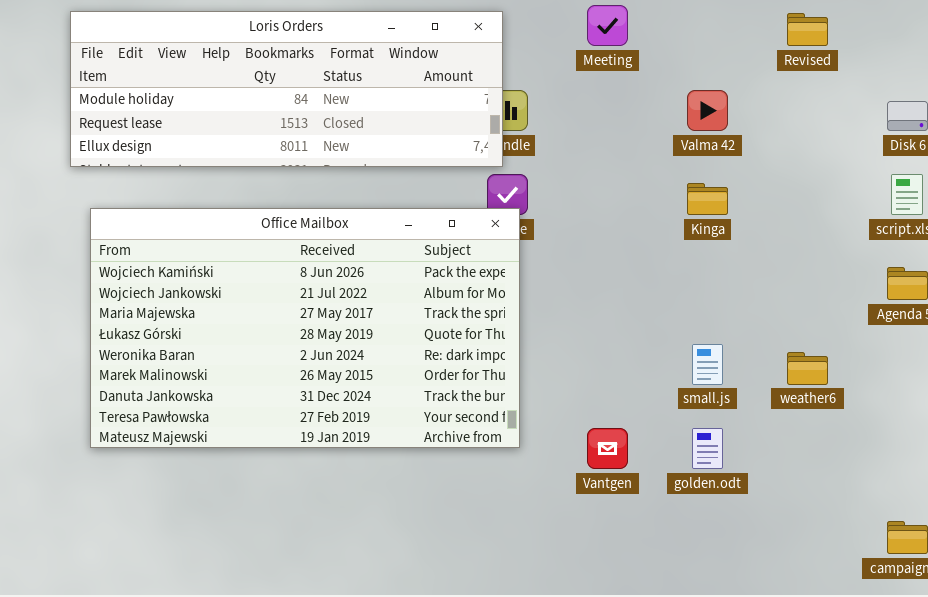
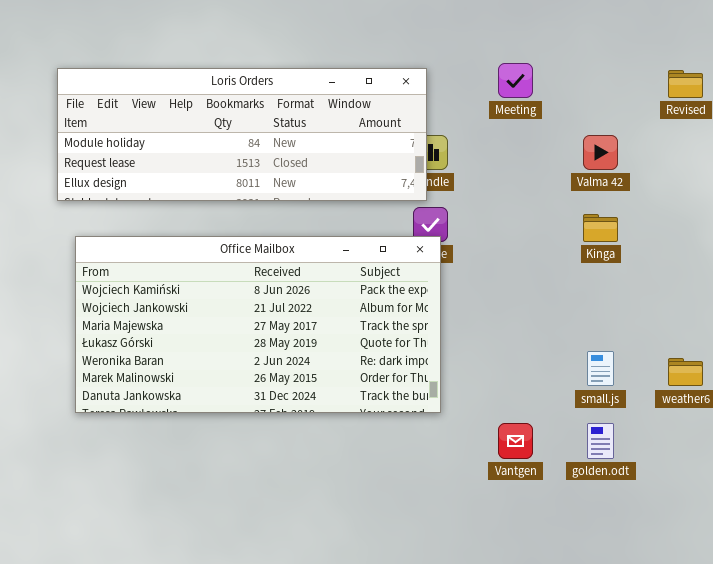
Office Mailbox: [90,208,520,448] -> [75,236,441,413], resized

